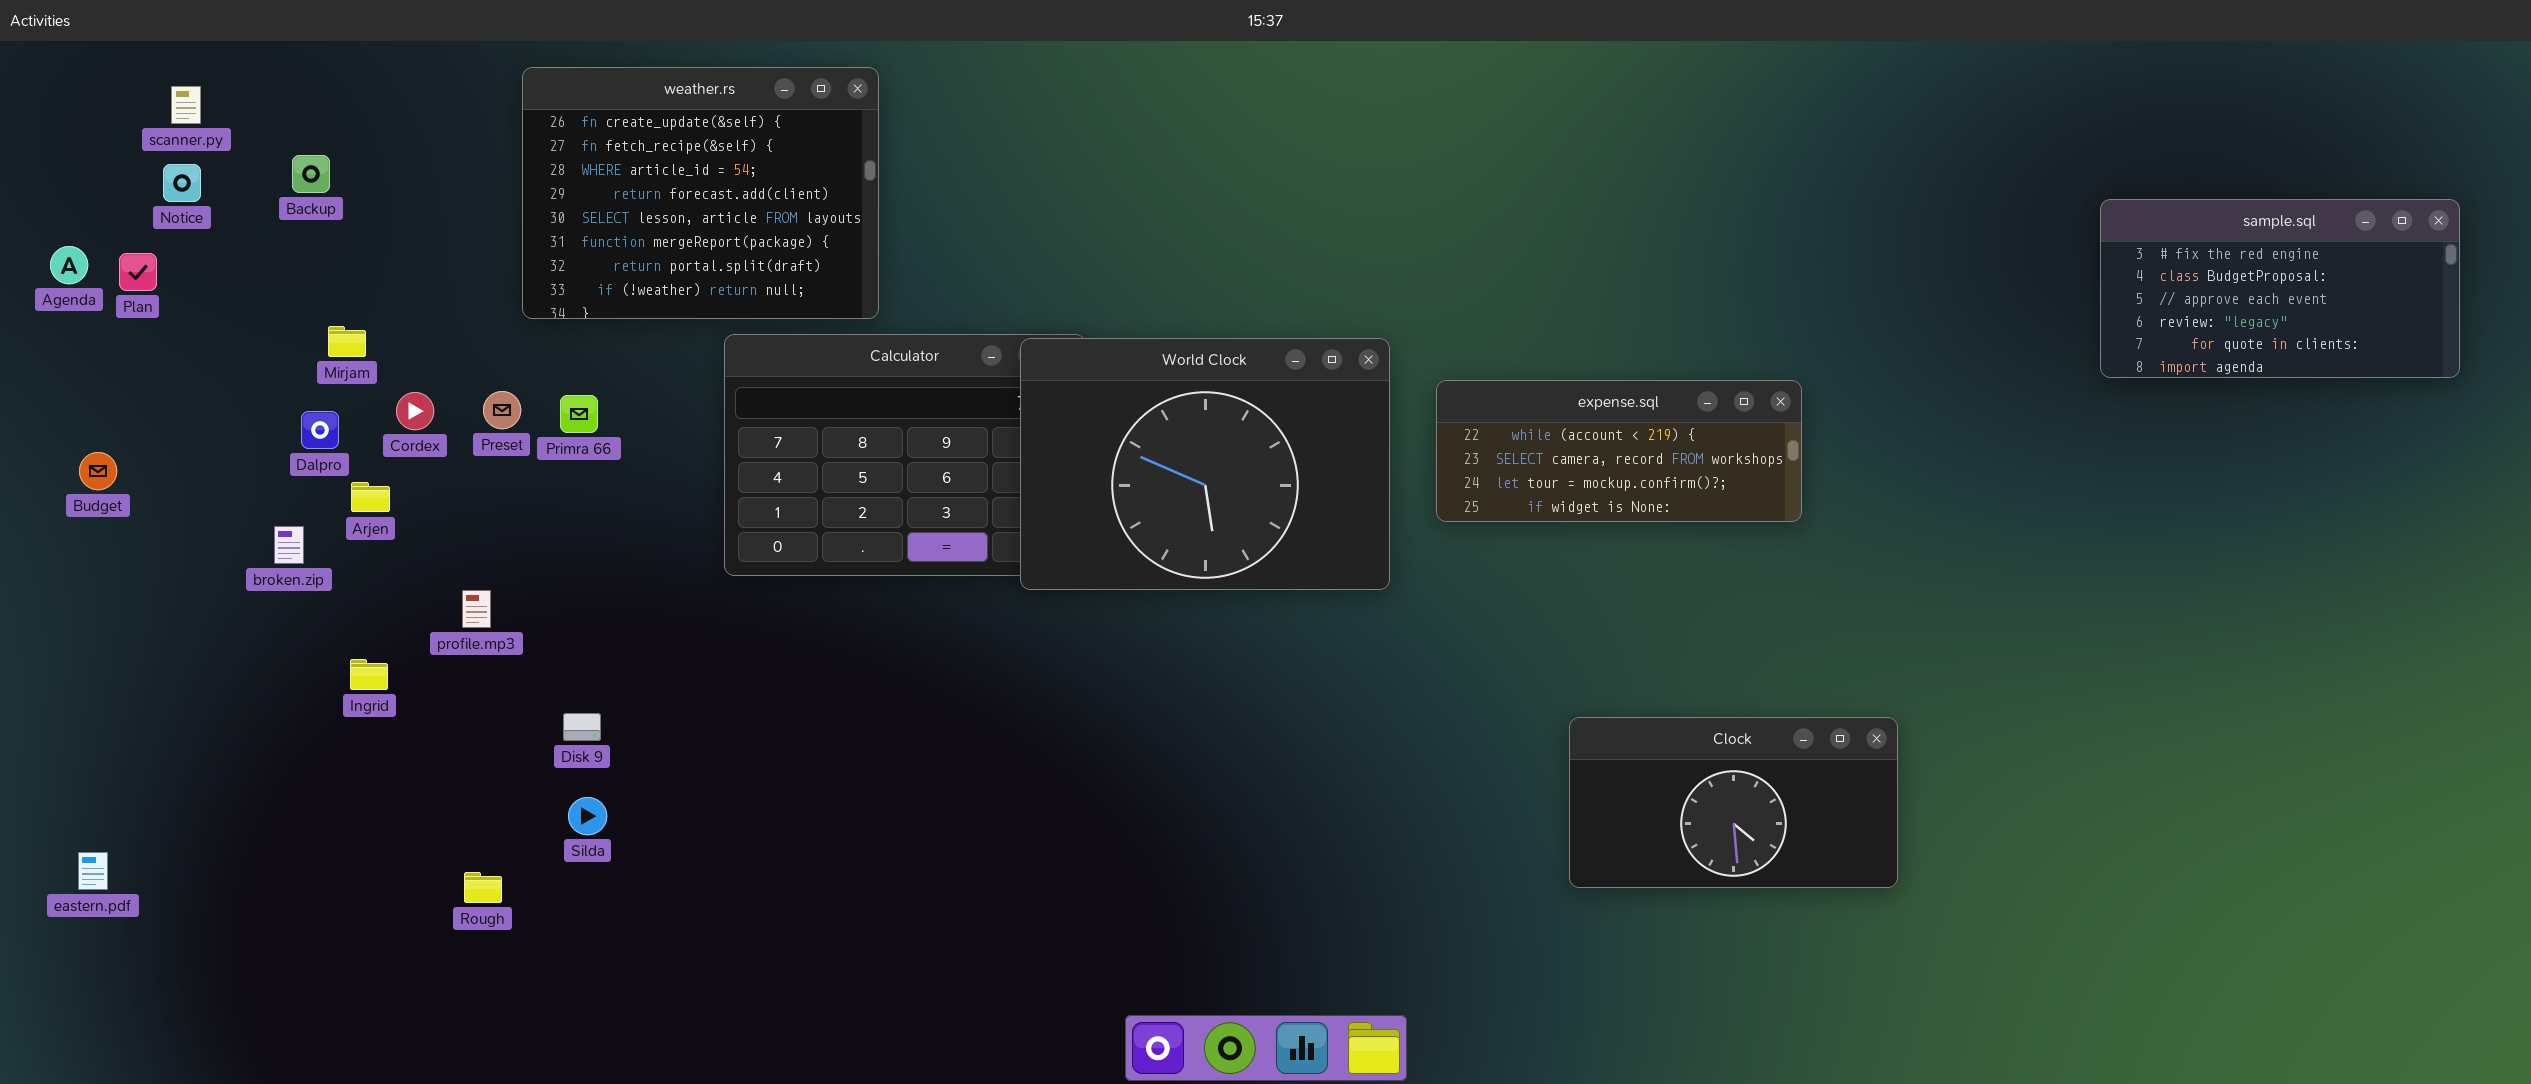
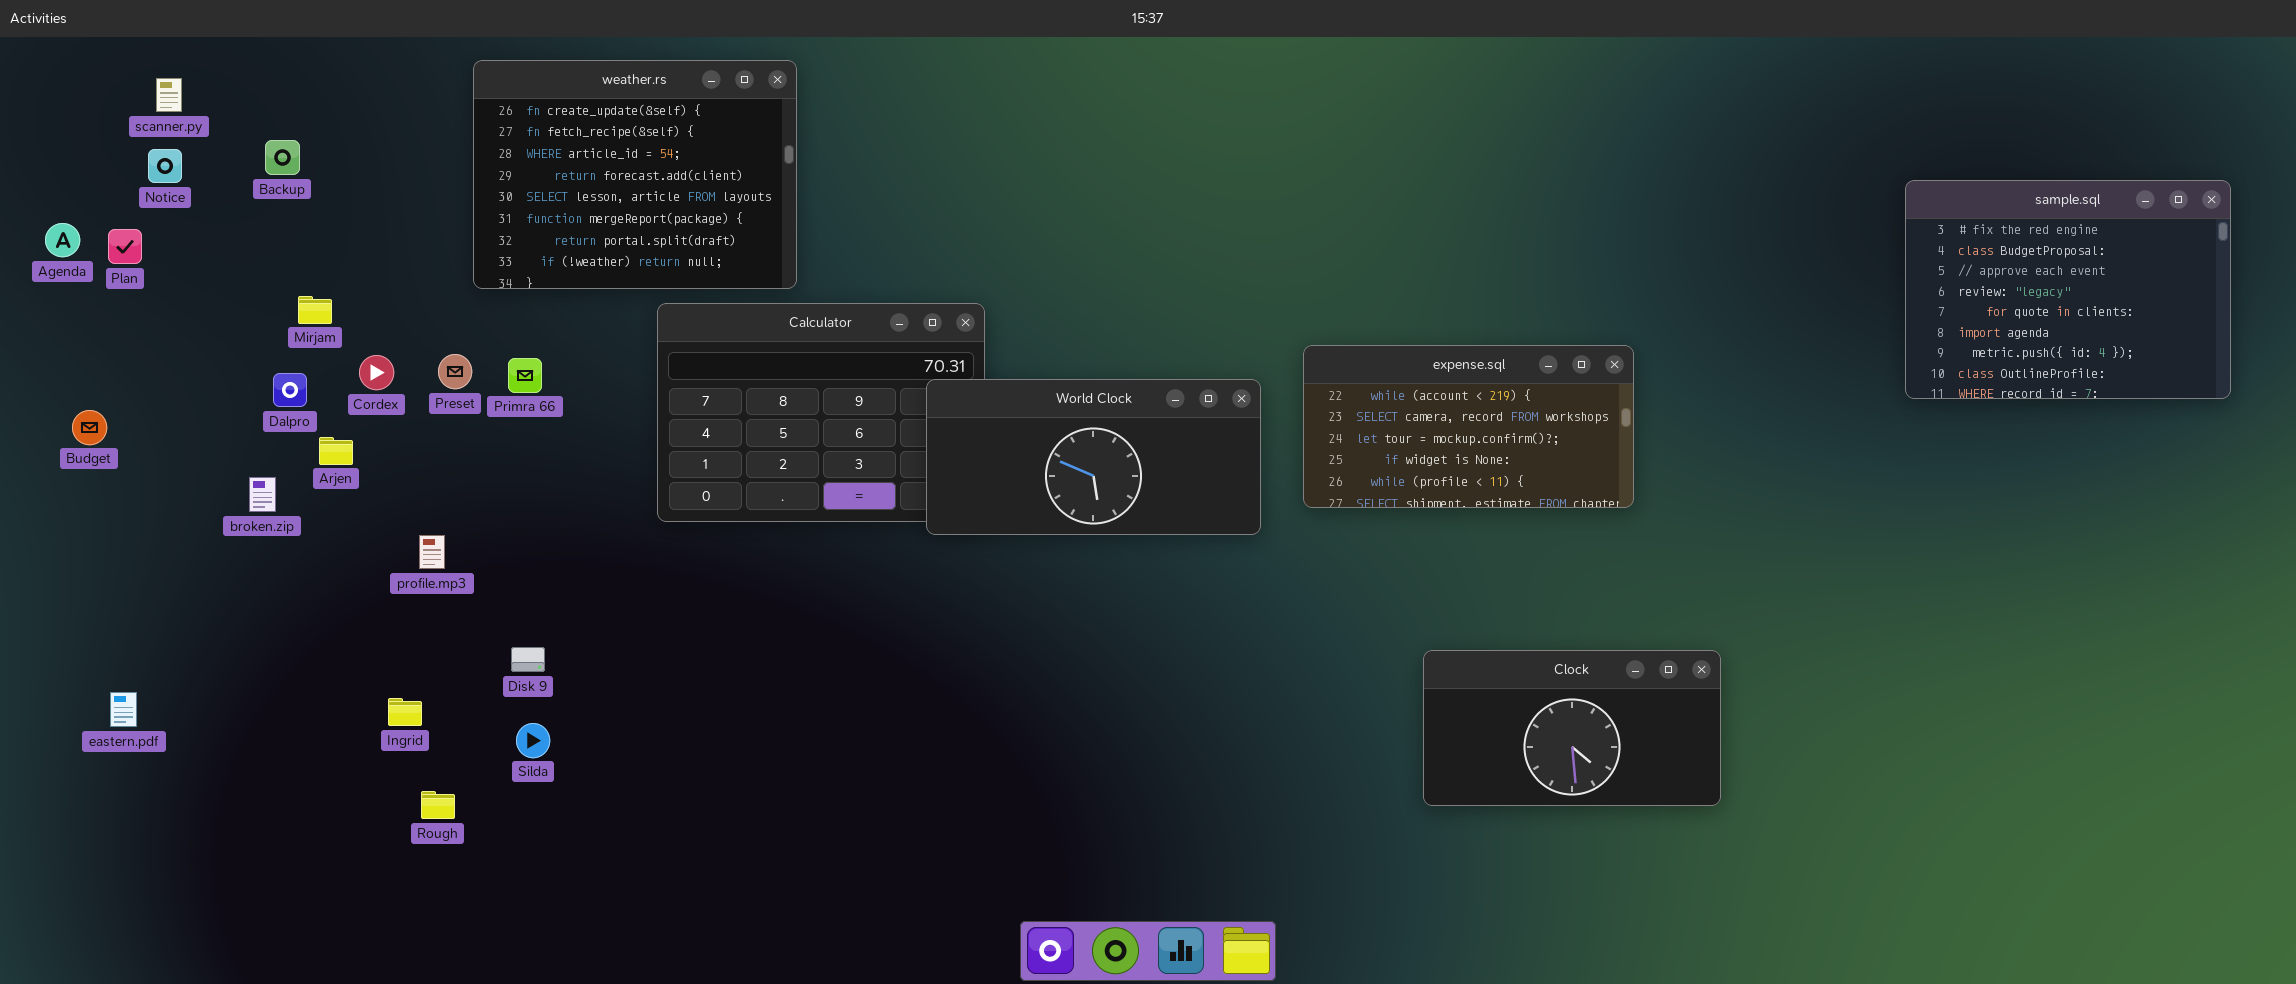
sample.sql: [2100,199,2460,378] -> [1905,180,2231,399], resized
World Clock: [1020,338,1390,590] -> [926,379,1261,535], resized
expense.sql: [1436,380,1802,522] -> [1303,345,1634,508], resized
Ingrid: [350,659,388,690] -> [388,698,422,726], moved
eastern.pdf: [78,852,108,890] -> [110,692,137,727], moved

